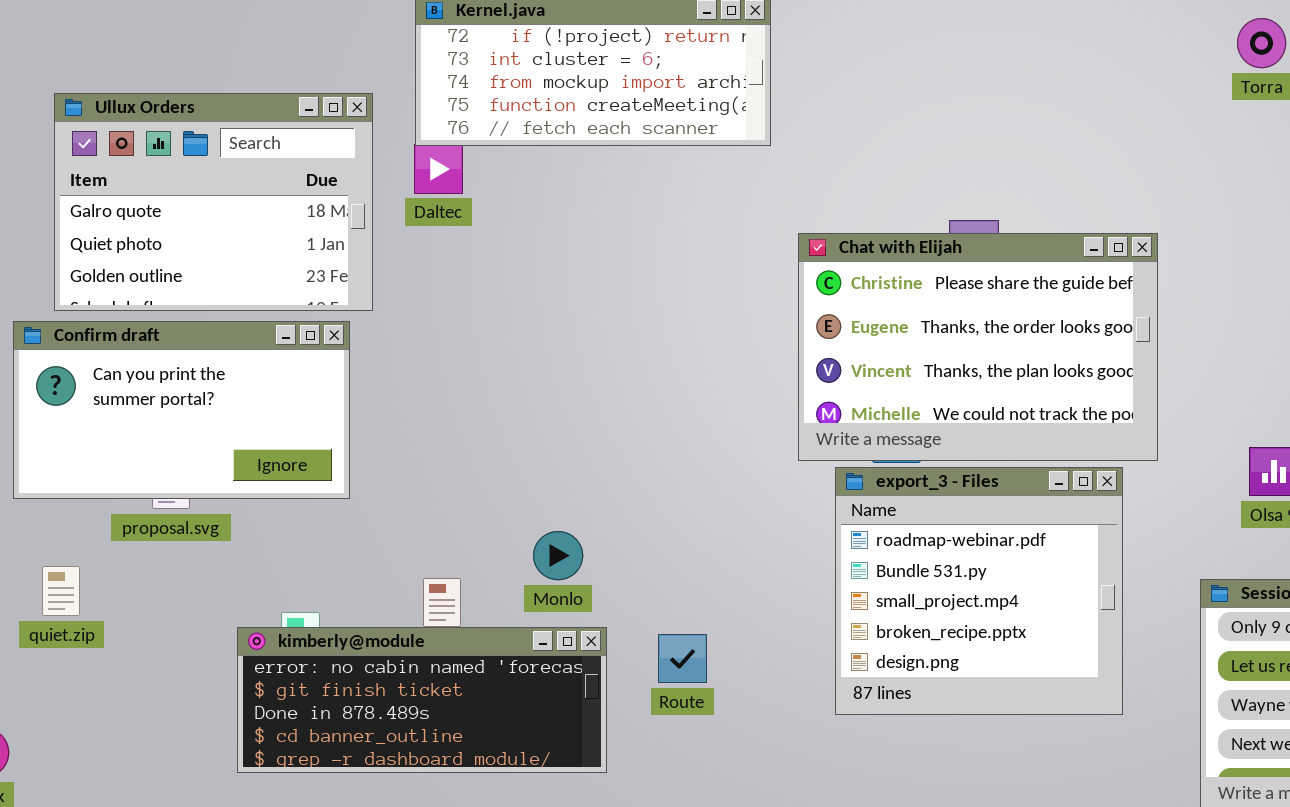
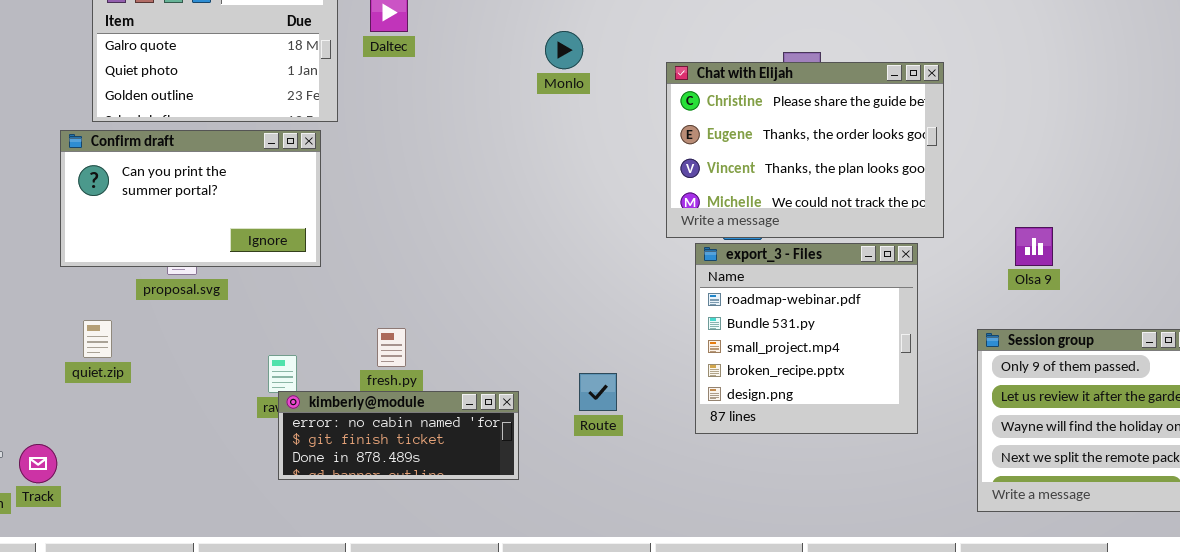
Monlo: [533,531,583,580] -> [545,31,583,69], moved
kimberly@module: [237,627,607,773] -> [278,391,519,480], resized
Route: [658,634,707,683] -> [579,373,617,411], moved

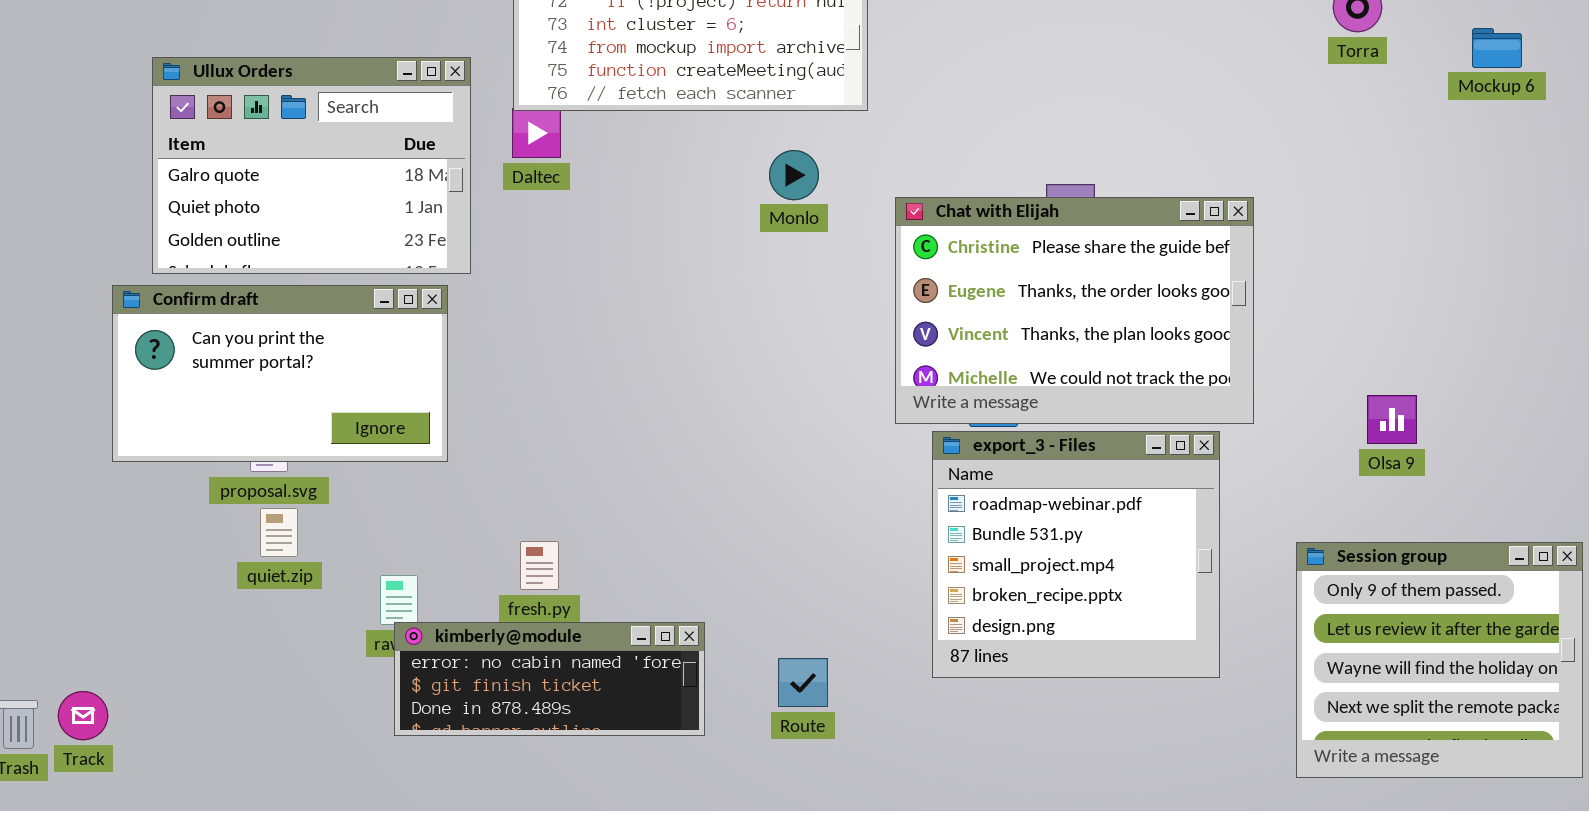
Monlo: [545,31,583,69] -> [769,150,819,200], moved
Olsa 9: [1015,227,1053,266] -> [1367,395,1417,444], moved
quiet.zip: [83,320,112,358] -> [260,508,298,557], moved
Route: [579,373,617,411] -> [778,658,828,707], moved

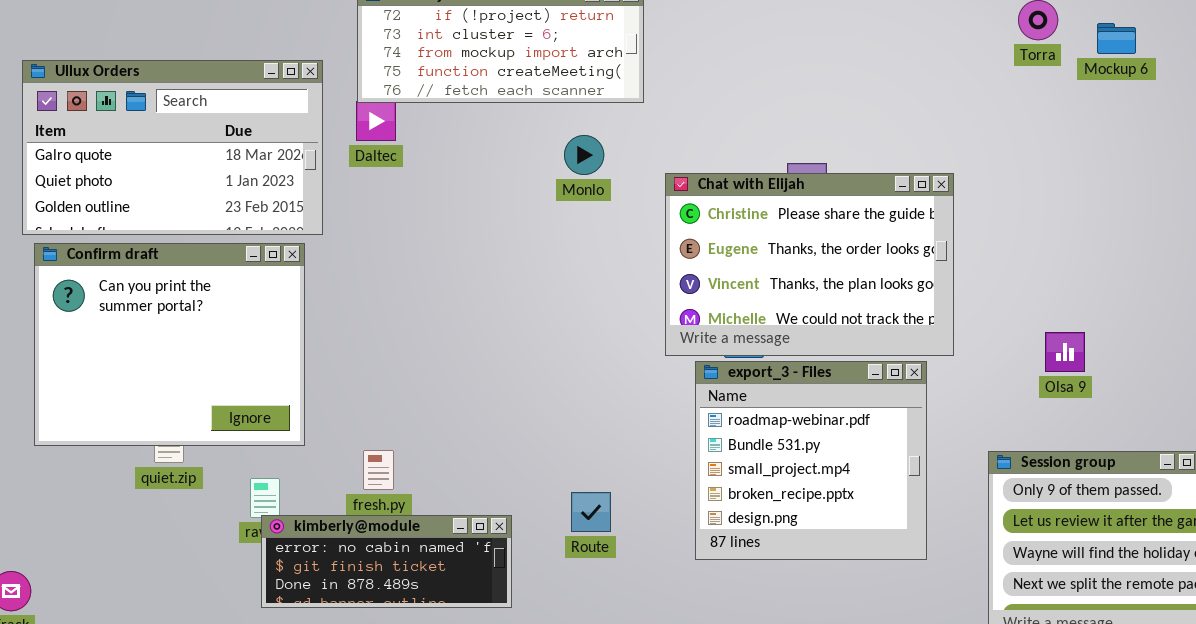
Mockup 6: [1472,28,1522,68] -> [1097,23,1136,54], moved
Ullux Orders: [152,57,471,274] -> [22,60,323,235], resized
Confirm draft: [112,285,448,462] -> [34,243,305,446], resized
Route: [778,658,828,707] -> [571,492,611,532], moved

